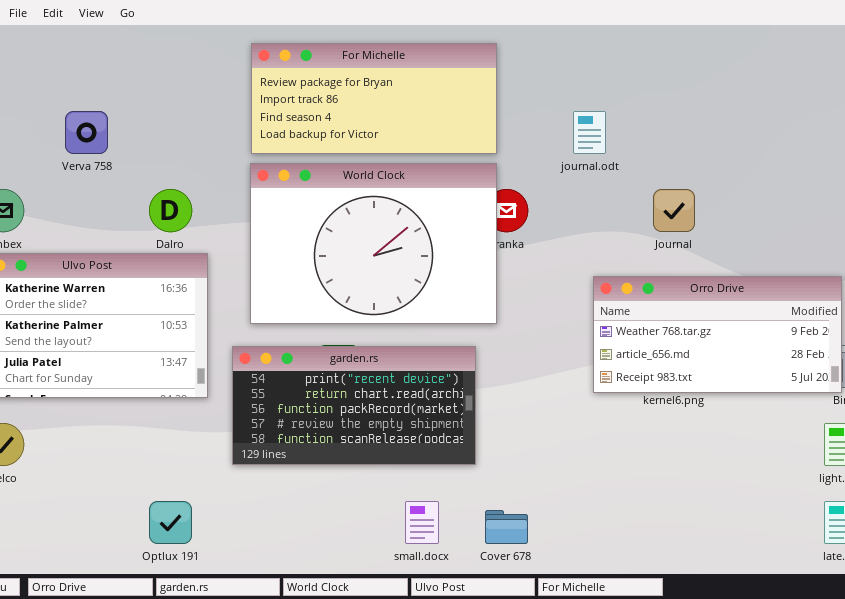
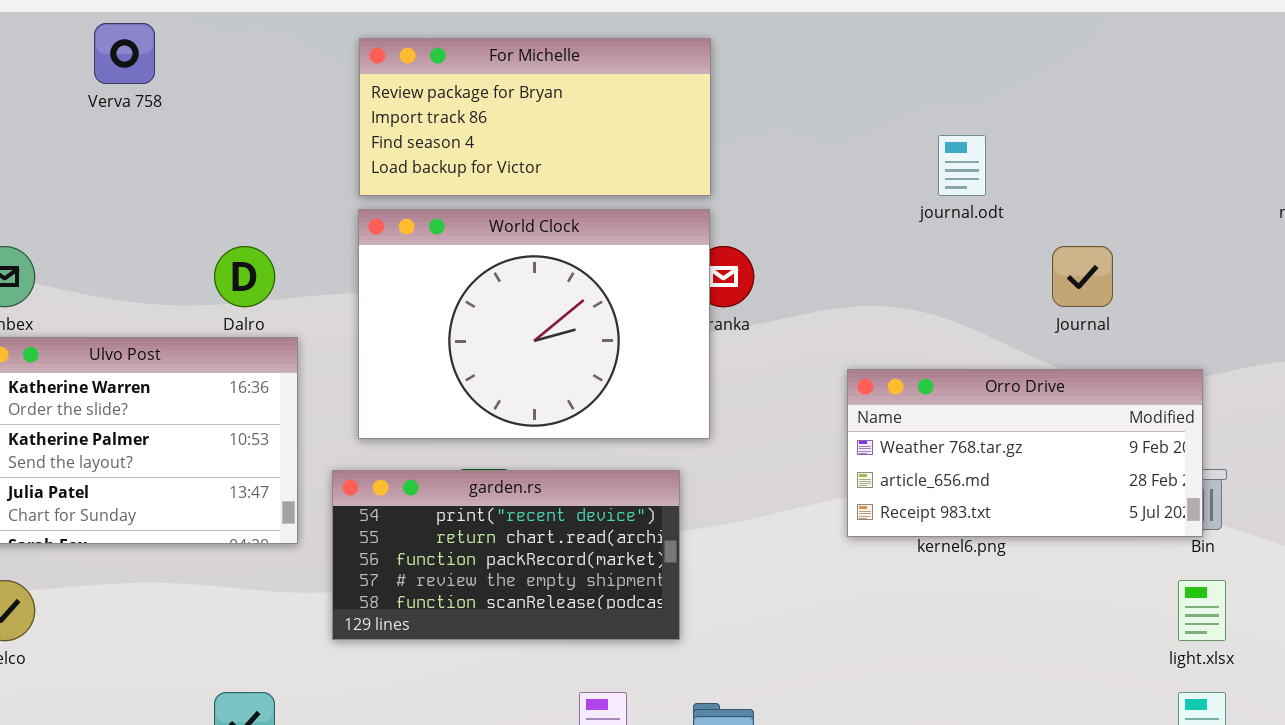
Verva 758: [65,111,108,154] -> [94,23,155,84], moved
journal.odt: [573,111,606,154] -> [938,135,986,196], moved
Journal: [653,189,695,232] -> [1052,246,1113,307], moved

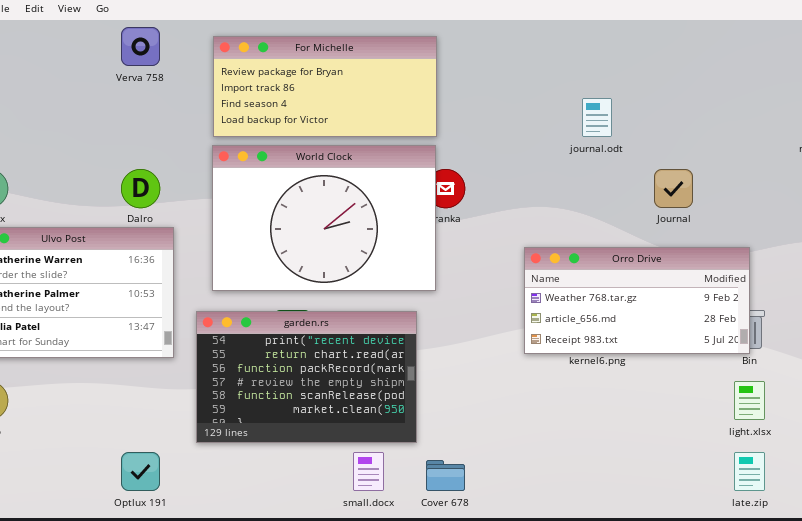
Verva 758: [94,23,155,84] -> [121,27,160,66], moved
garden.rs: [332,470,680,640] -> [196,311,417,443], resized

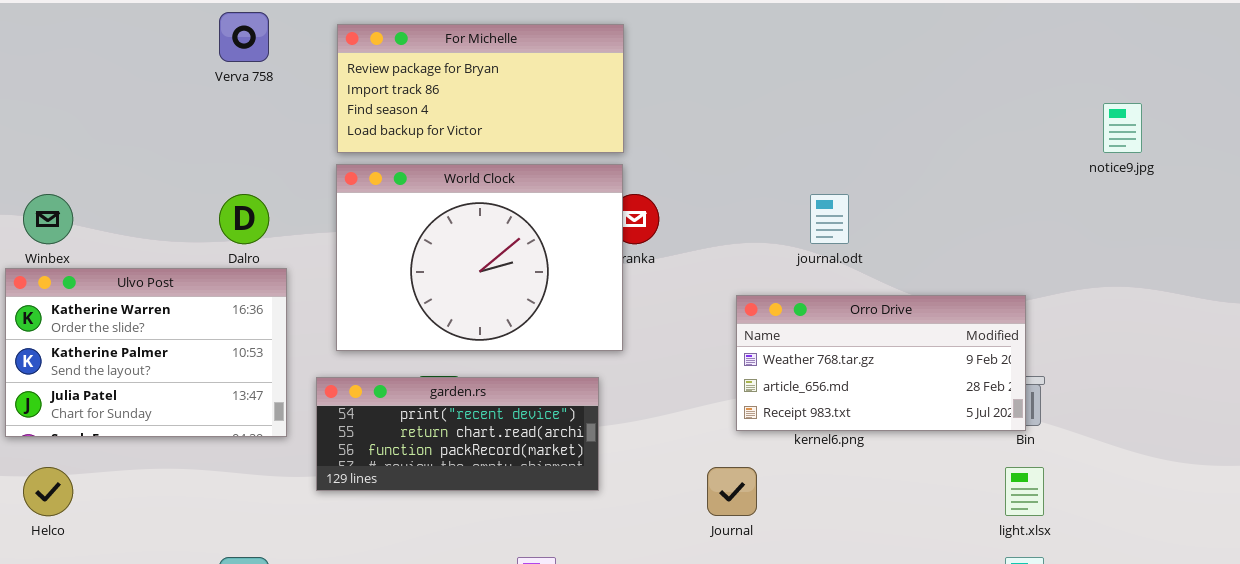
journal.odt: [582,98,612,137] -> [810,194,849,244], moved
Journal: [654,169,693,208] -> [707,467,757,516], moved
garden.rs: [196,311,417,443] -> [316,377,599,491], resized

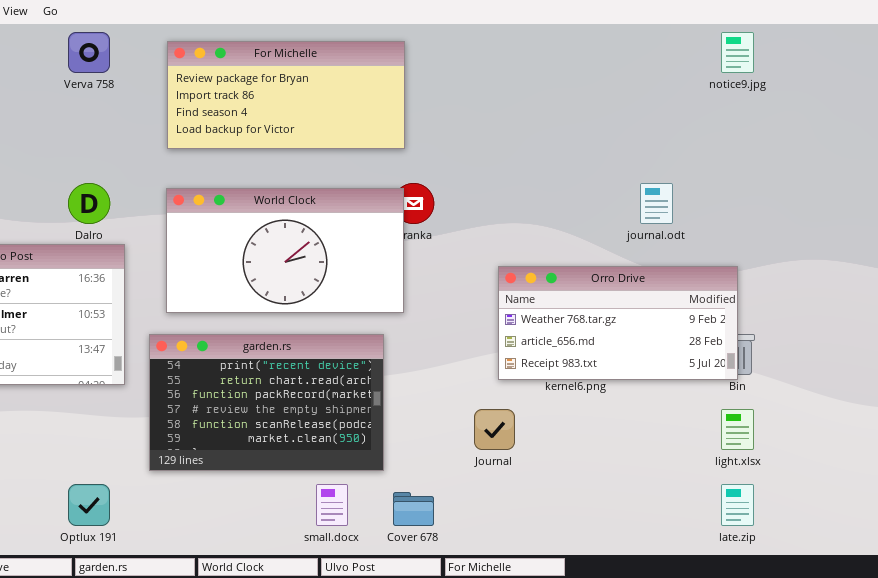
notice9.jpg: [1103,103,1142,153] -> [721,32,754,73], moved
World Clock: [336,164,623,351] -> [166,188,404,313], resized
journal.odt: [810,194,849,244] -> [640,183,673,224], moved
garden.rs: [316,377,599,491] -> [149,334,384,471], resized

